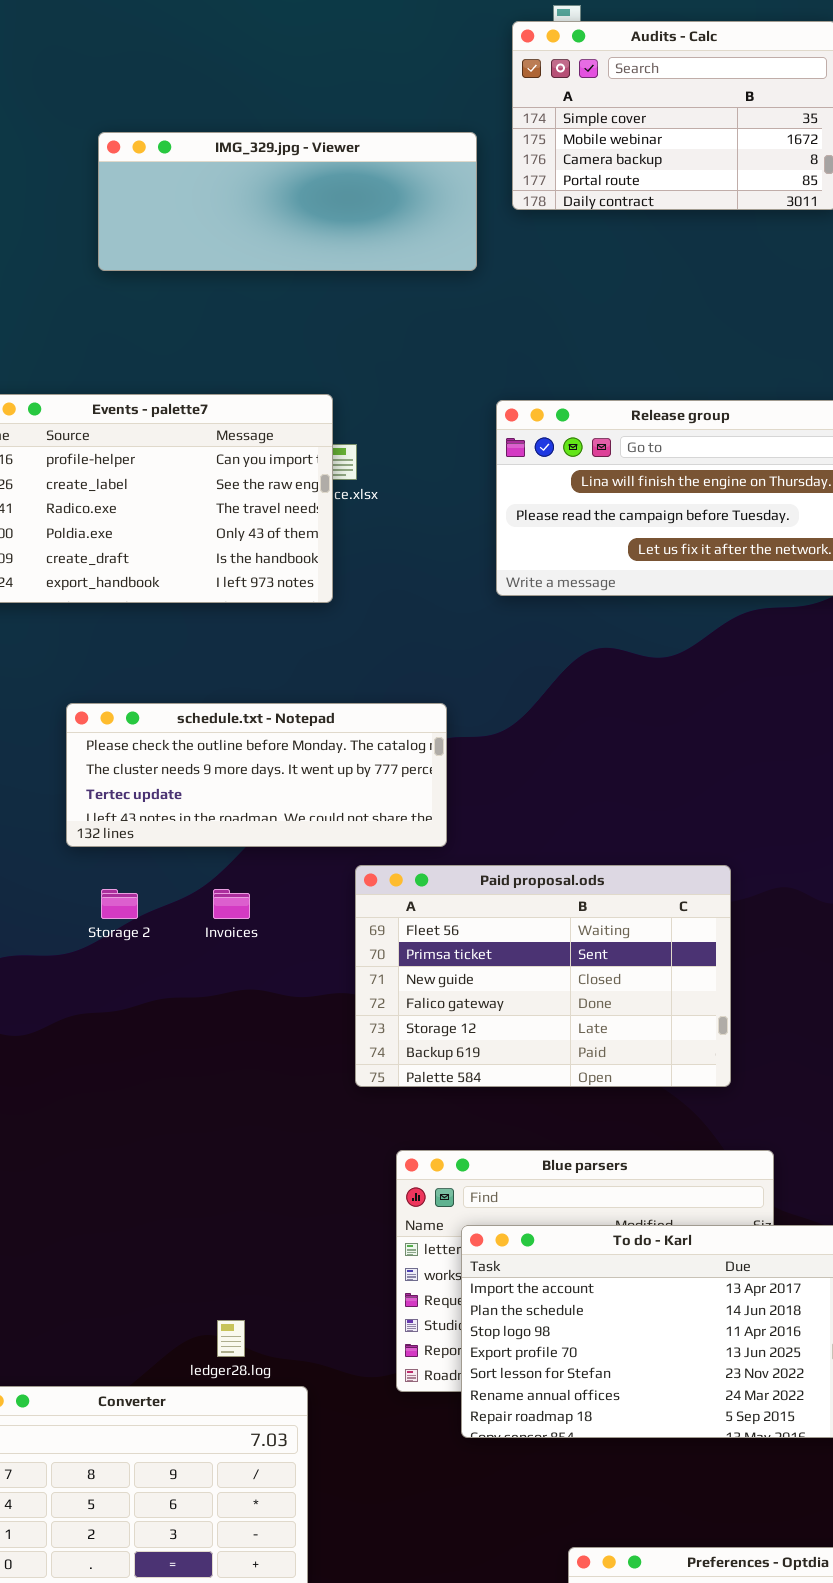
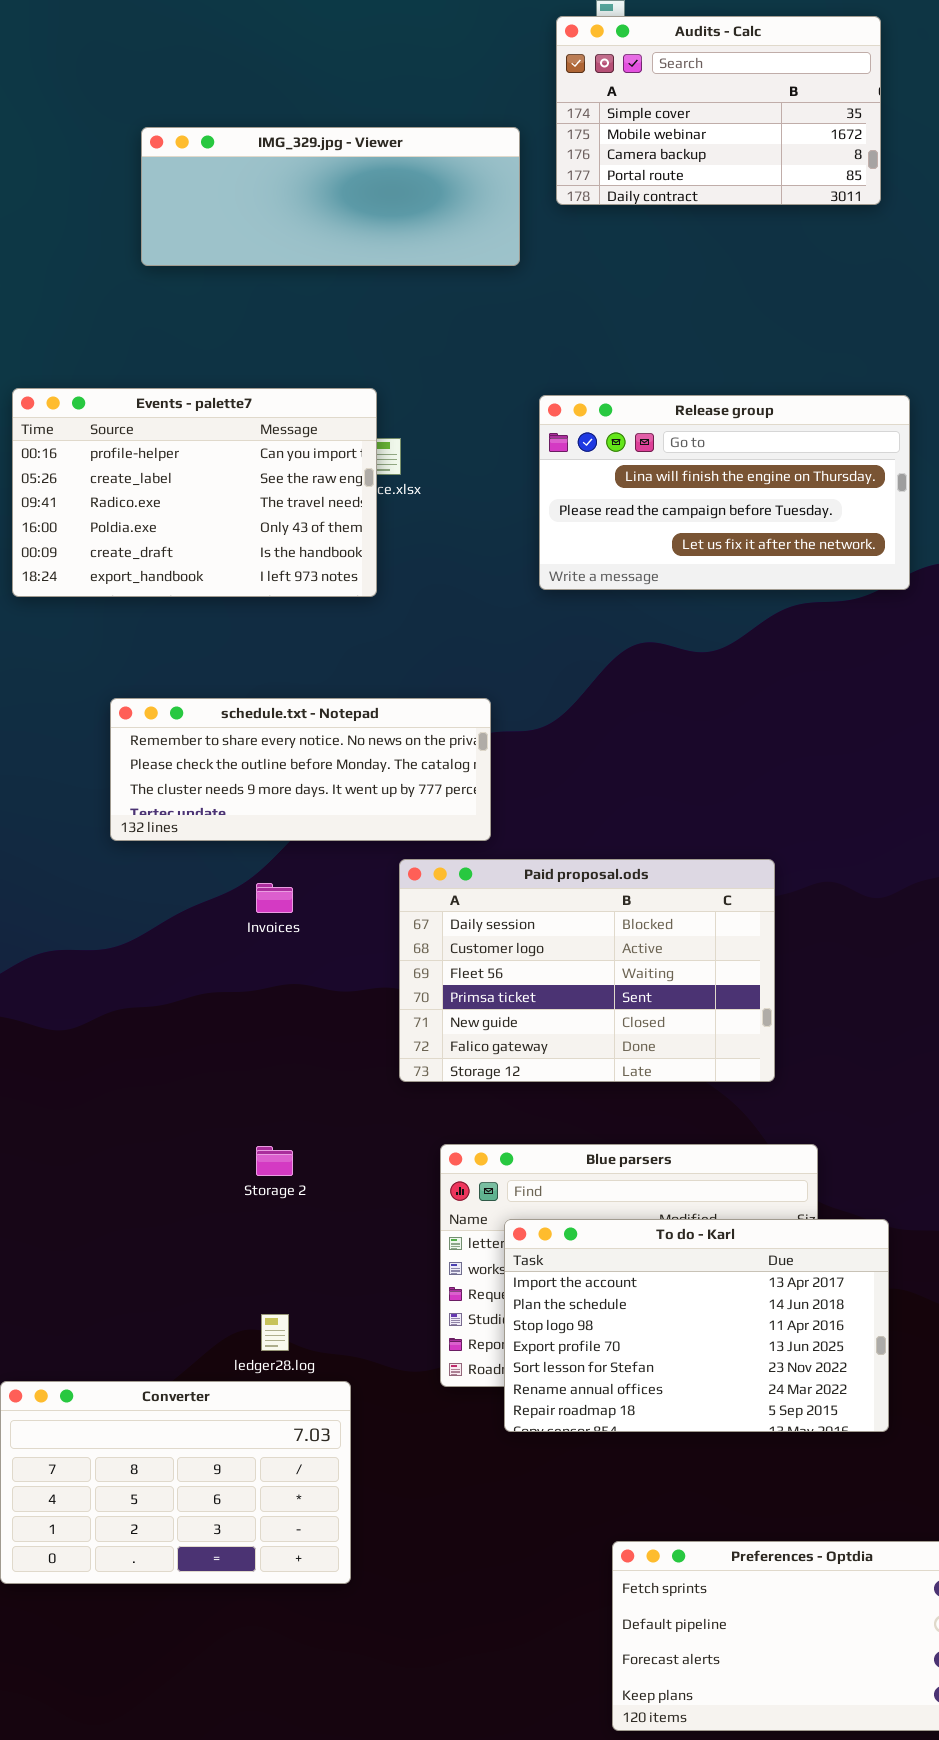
schedule.txt - Notepad: [66,703,447,847] -> [110,698,491,841], scrolled up 1 row
Paid proposal.ods: [355,865,731,1087] -> [399,859,775,1082], scrolled up 2 rows
Storage 2: [101,889,138,919] -> [256,1146,293,1176], moved

